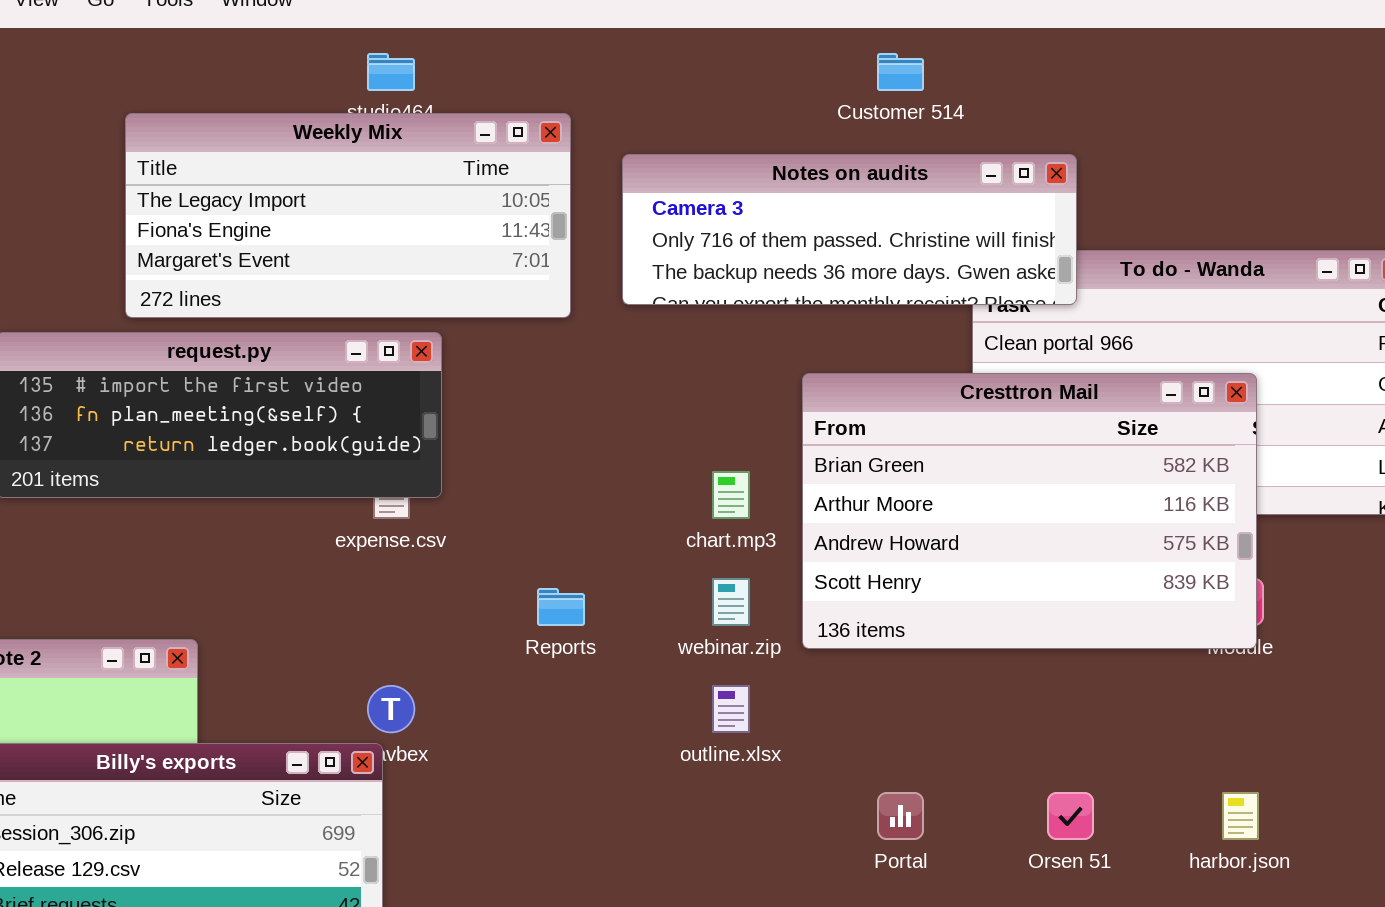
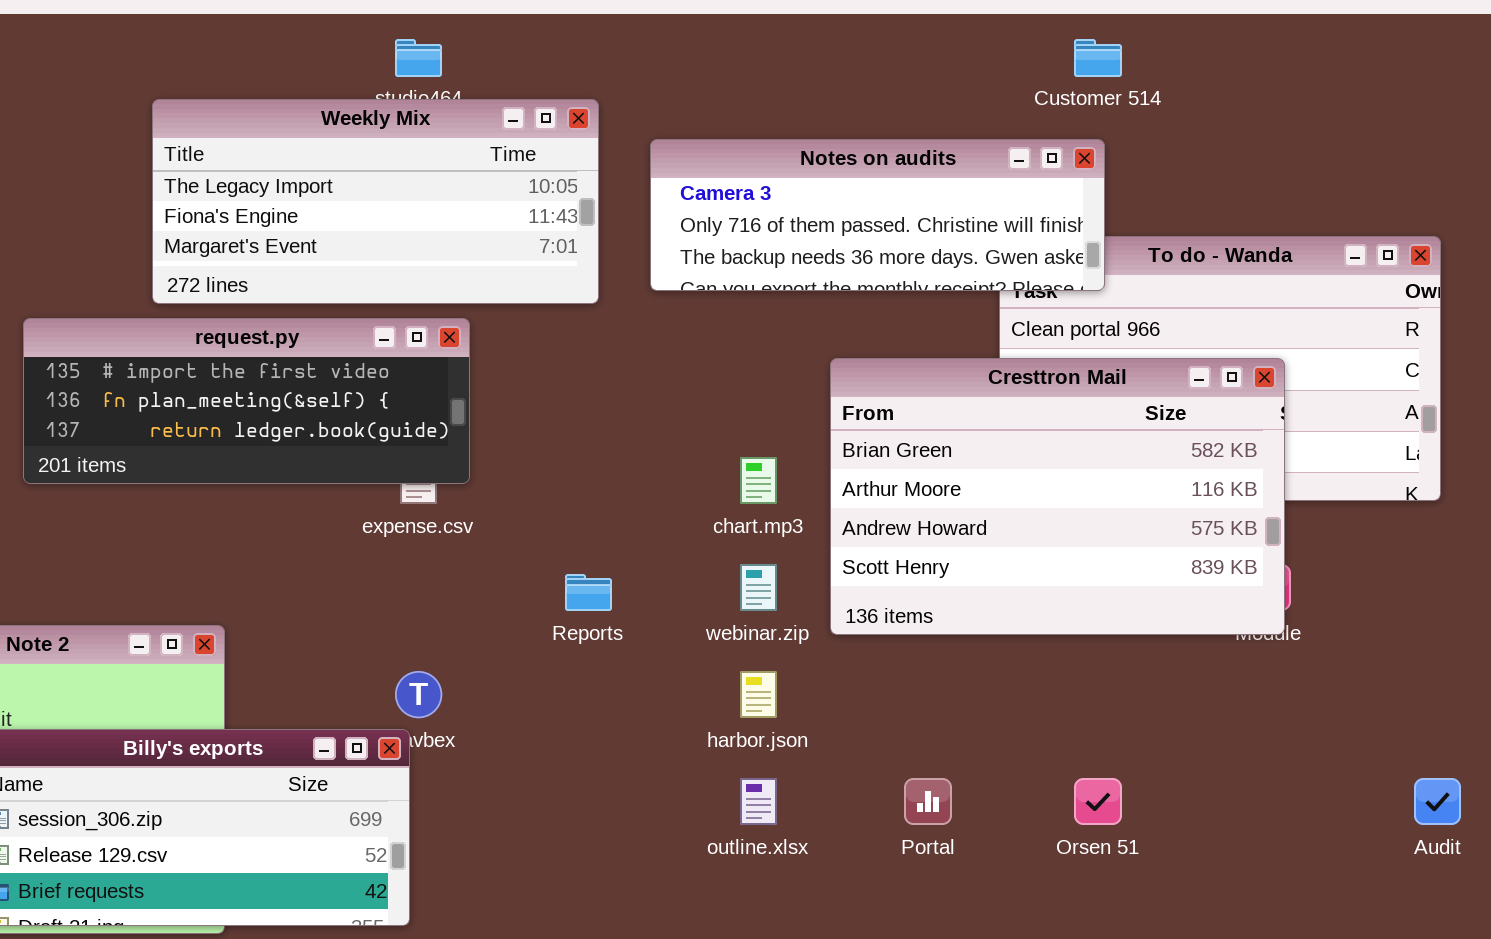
Customer 514: [877,53,924,91] -> [1074,39,1122,77], moved
outline.xlsx: [712,685,750,733] -> [740,778,777,825], moved
harbor.json: [1222,792,1259,840] -> [740,671,777,718], moved

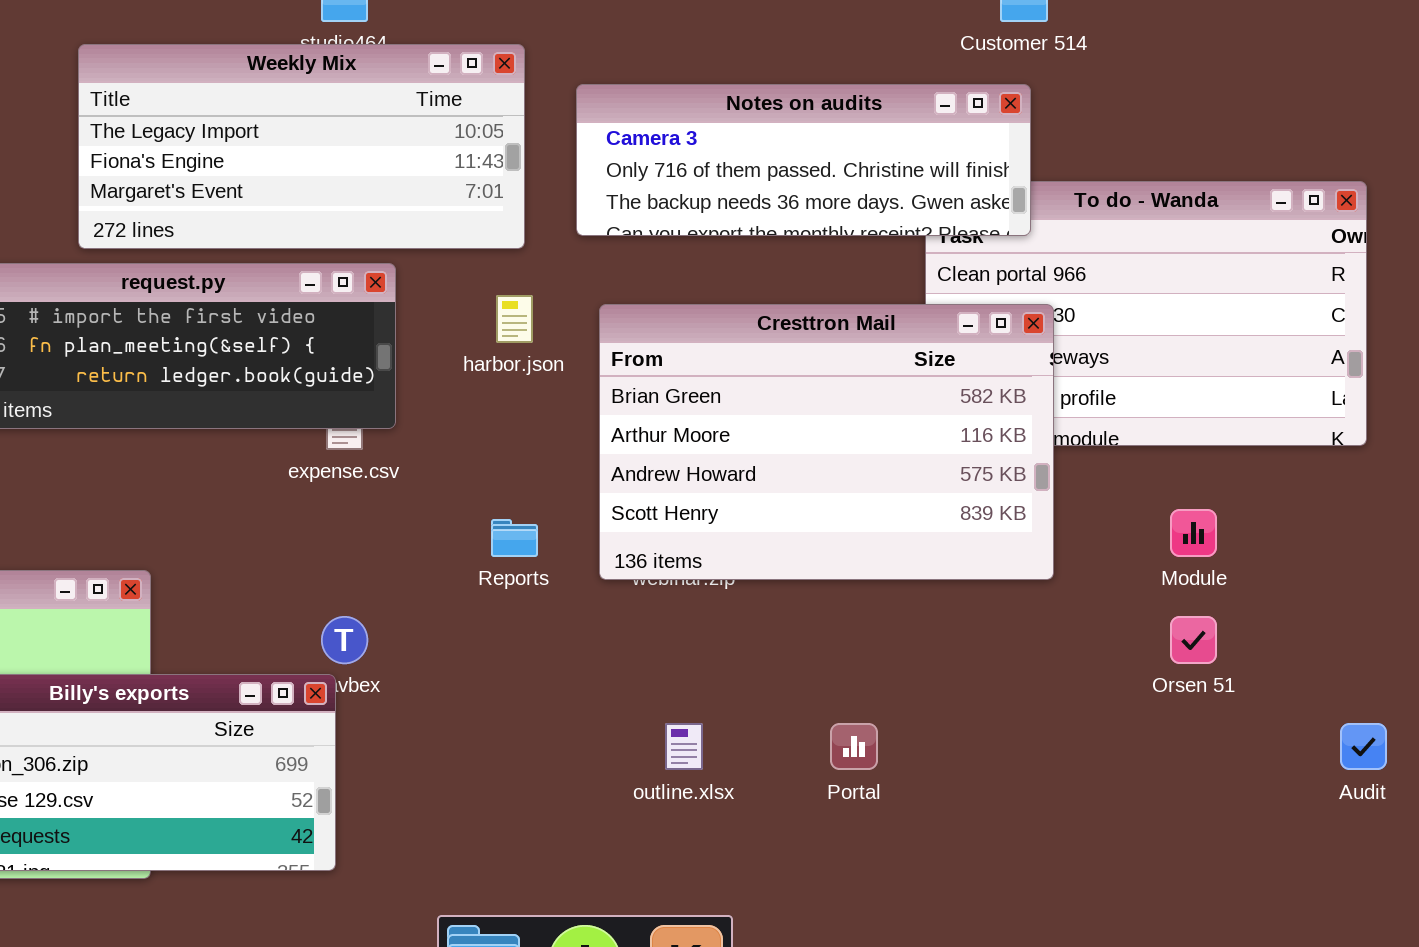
Cresttron Mail: [830,358,1285,635] -> [599,304,1054,580], moved
harbor.json: [740,671,777,718] -> [496,295,533,343], moved
Orsen 51: [1074,778,1122,825] -> [1170,616,1217,664], moved

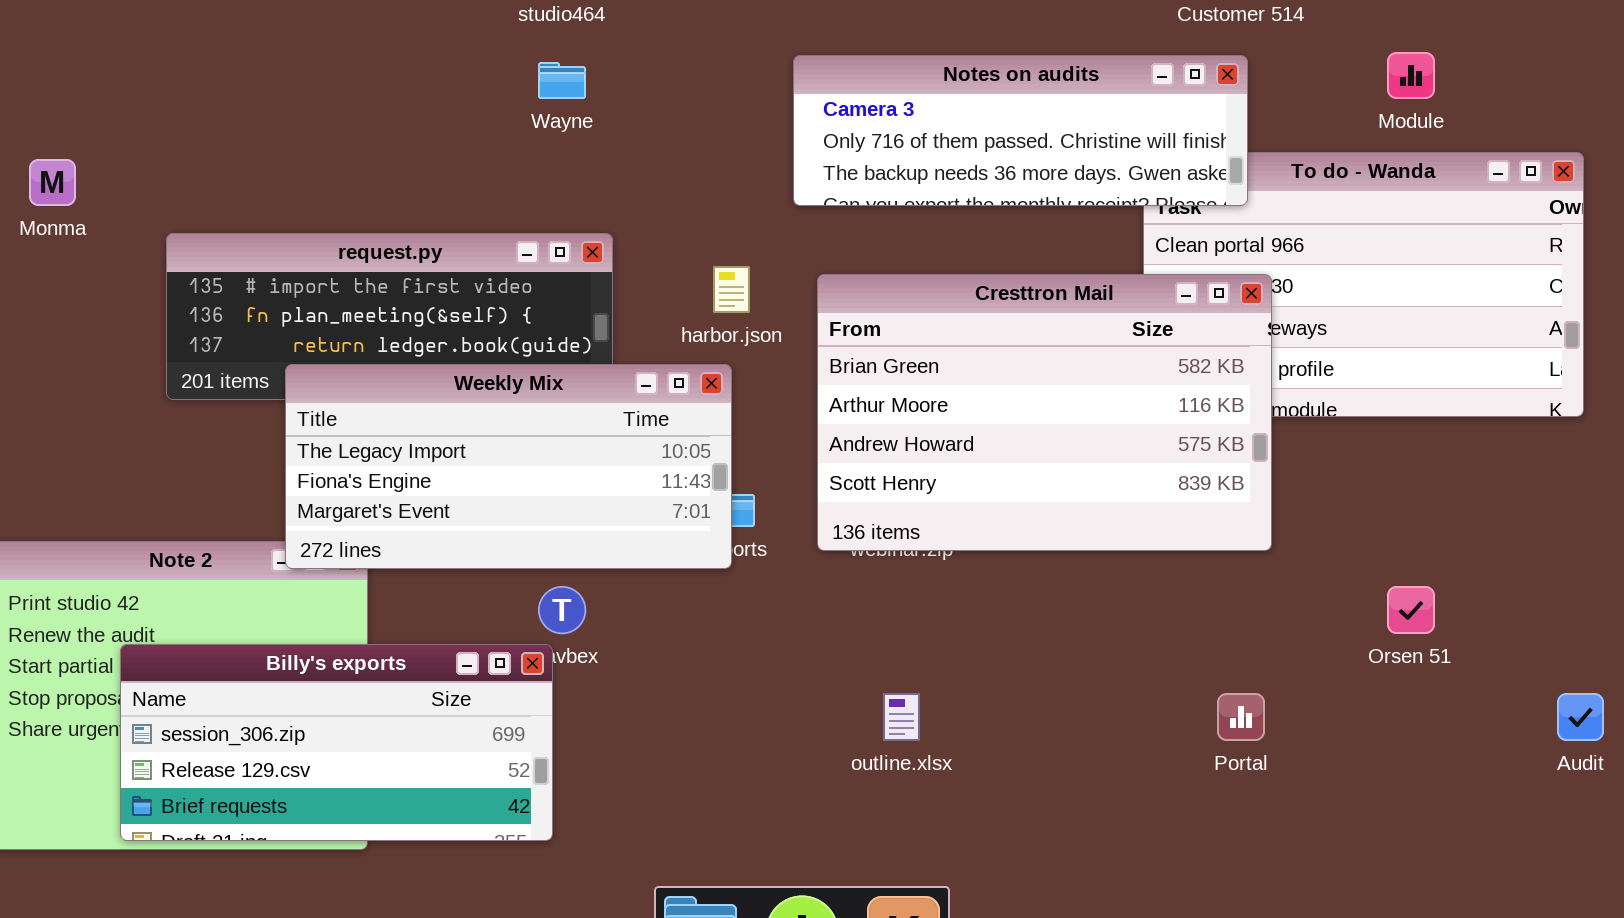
Weekly Mix: [78,44,525,249] -> [285,364,732,569], moved
Module: [1170,509,1217,557] -> [1387,52,1435,99], moved
Portal: [830,723,878,770] -> [1217,693,1265,741], moved

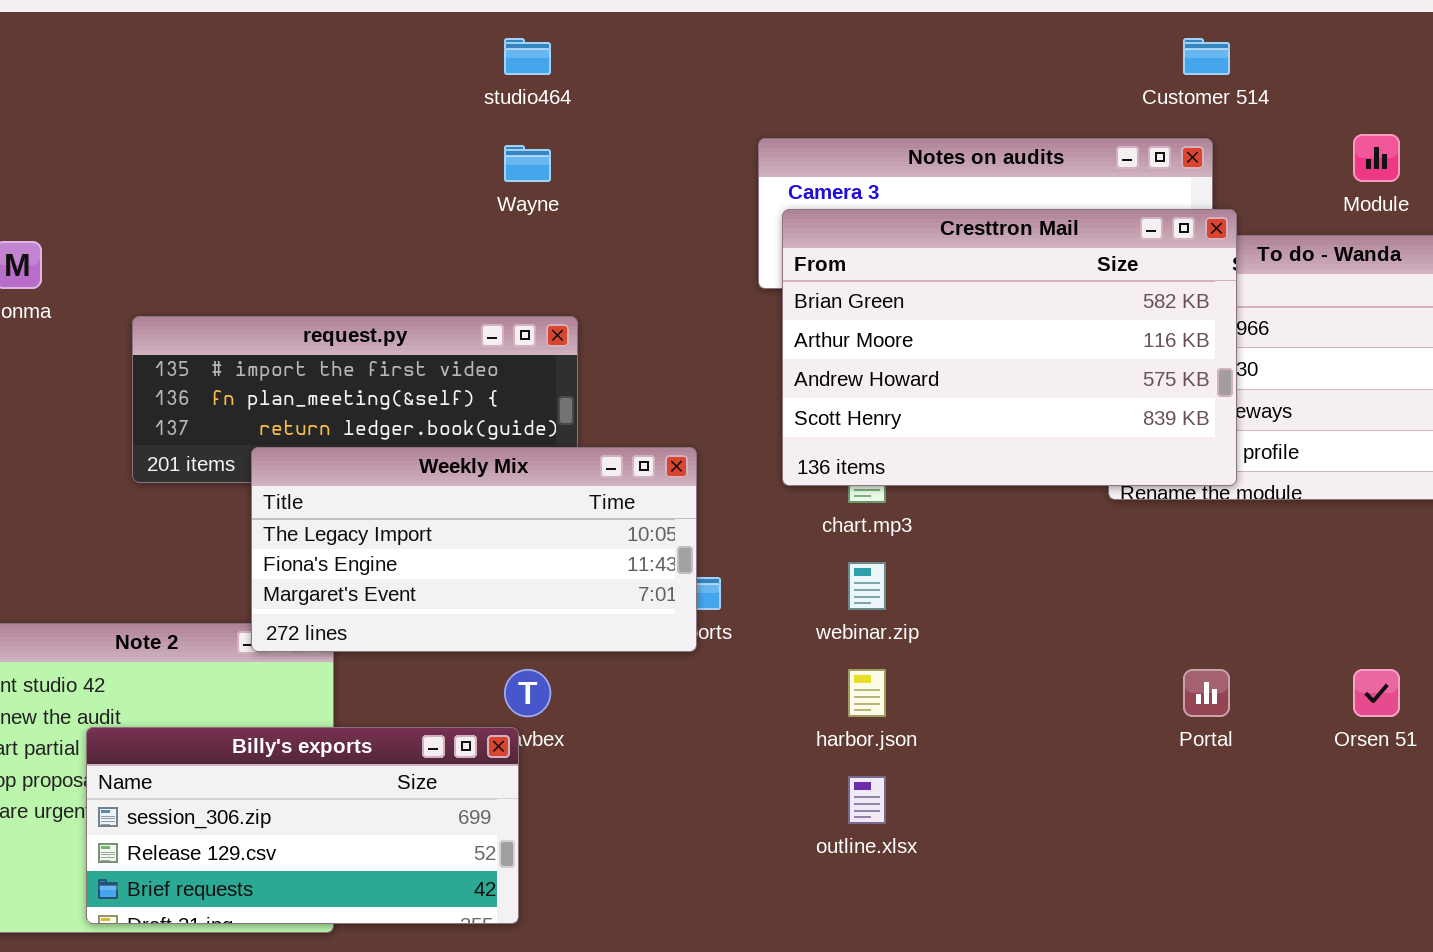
harbor.json: [713,266,750,313] -> [848,669,886,717], moved
Cresttron Mail: [817,274,1272,551] -> [782,209,1237,486], moved
Portal: [1217,693,1265,741] -> [1183,669,1230,717], moved

